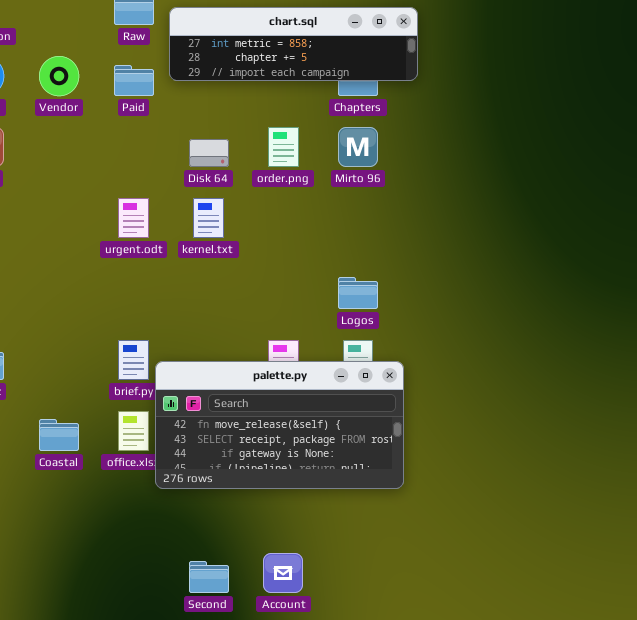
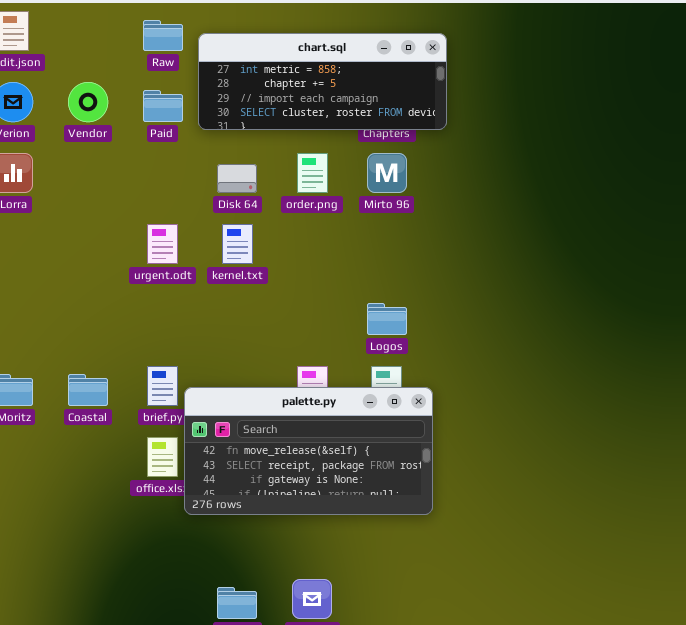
chart.sql: [169,7,418,81] -> [198,33,447,130], resized
Coastal: [39,419,79,451] -> [68,374,108,406], moved

